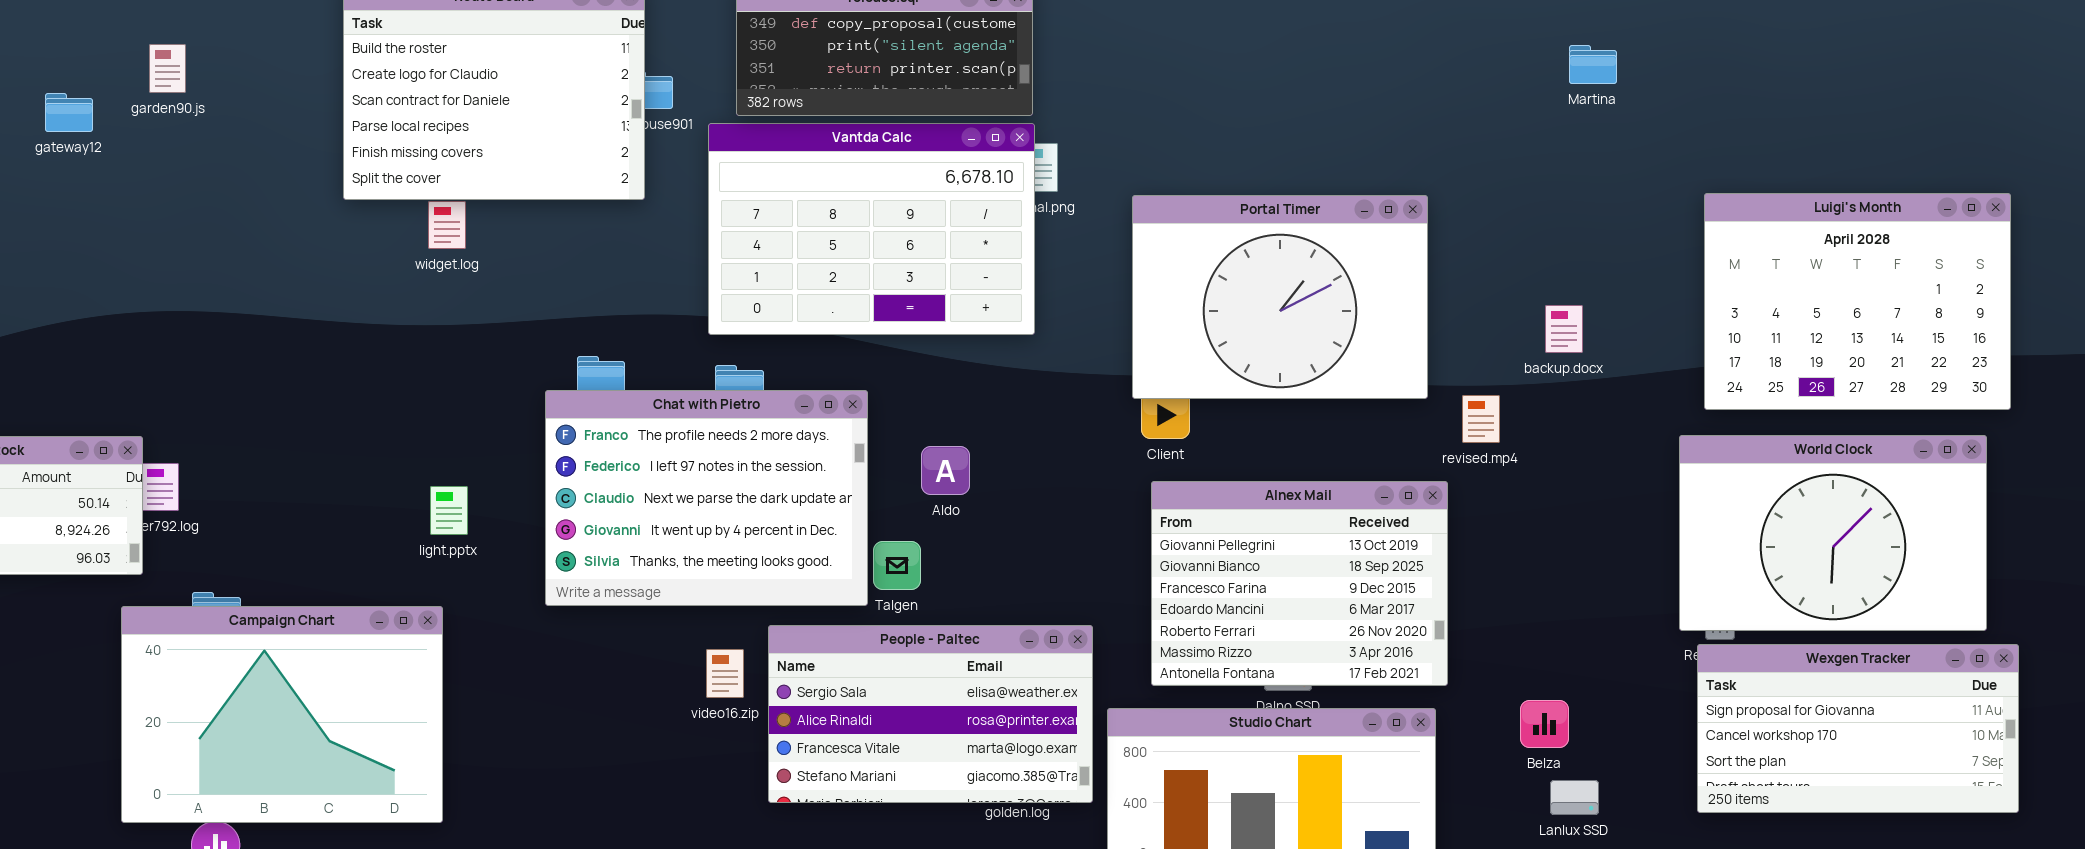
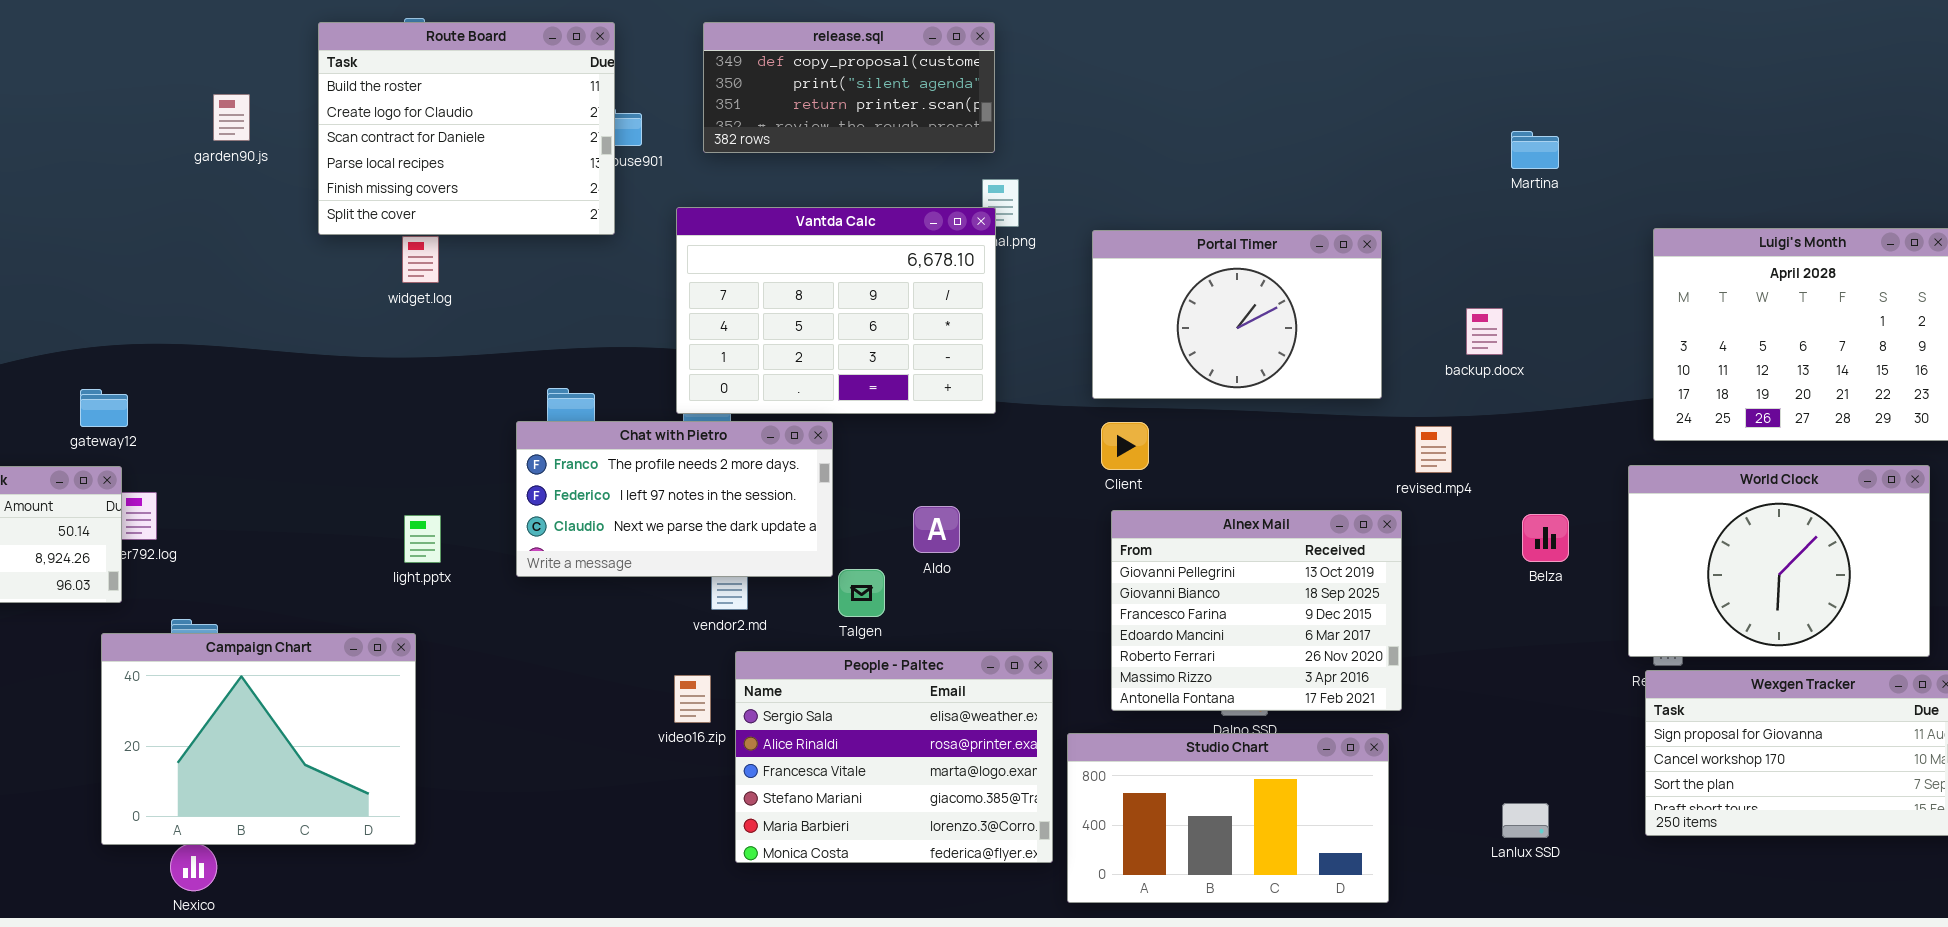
garden90.js: [149,44,186,93] -> [213,94,250,141], moved
Martina: [1569,45,1617,84] -> [1511,131,1559,169], moved
gateway12: [45,93,93,132] -> [80,389,128,427], moved
Vantda Calc: [708,123,1035,335] -> [676,207,996,414], moved
Portal Timer: [1132,195,1428,399] -> [1092,230,1382,399], resized
backup.docx: [1545,305,1583,353] -> [1466,308,1503,355], moved
Chat with Pietro: [545,390,868,606] -> [516,421,833,577], resized
Aldo: [921,446,970,495] -> [913,506,960,553], moved
People - Paltec: [768,625,1093,803] -> [735,651,1053,863], resized
Belza: [1520,700,1569,748] -> [1522,514,1569,562], moved

